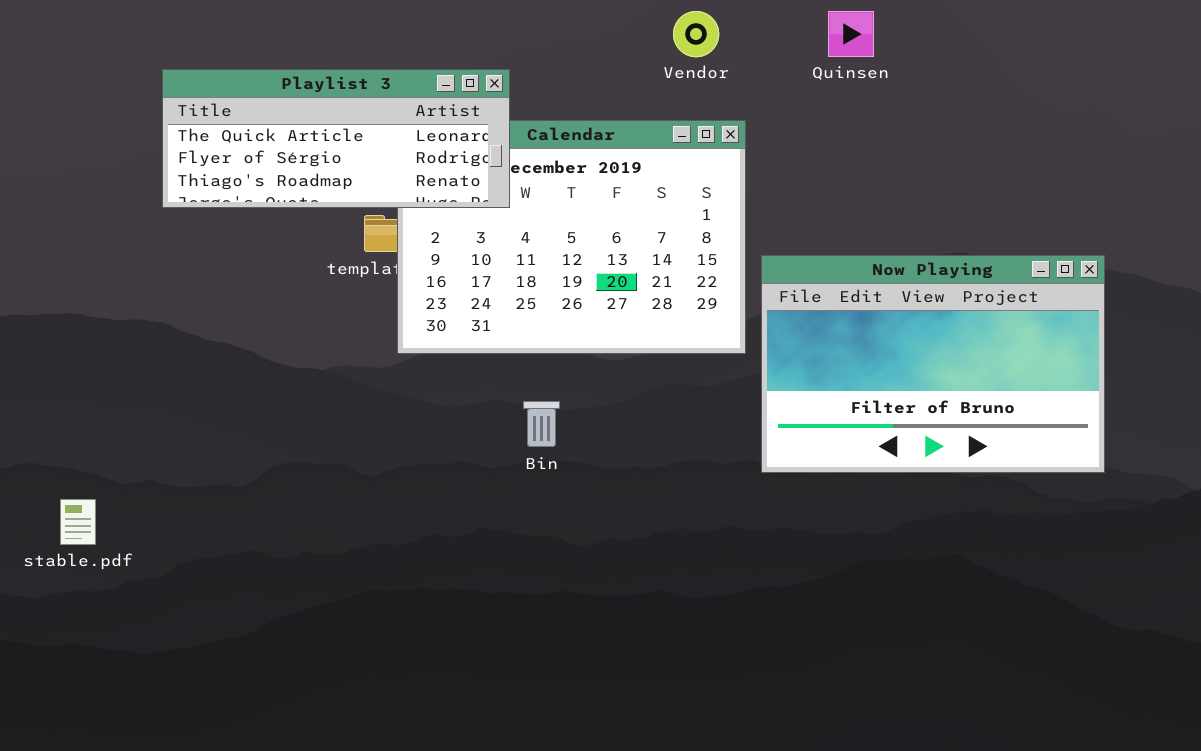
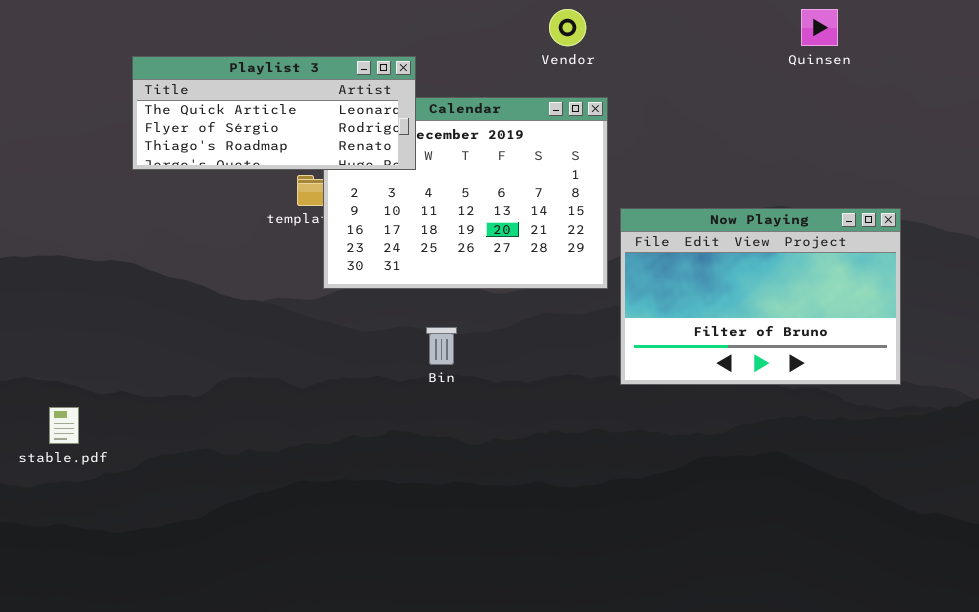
Quinsen: [828,11,874,57] -> [801,9,838,46], moved

